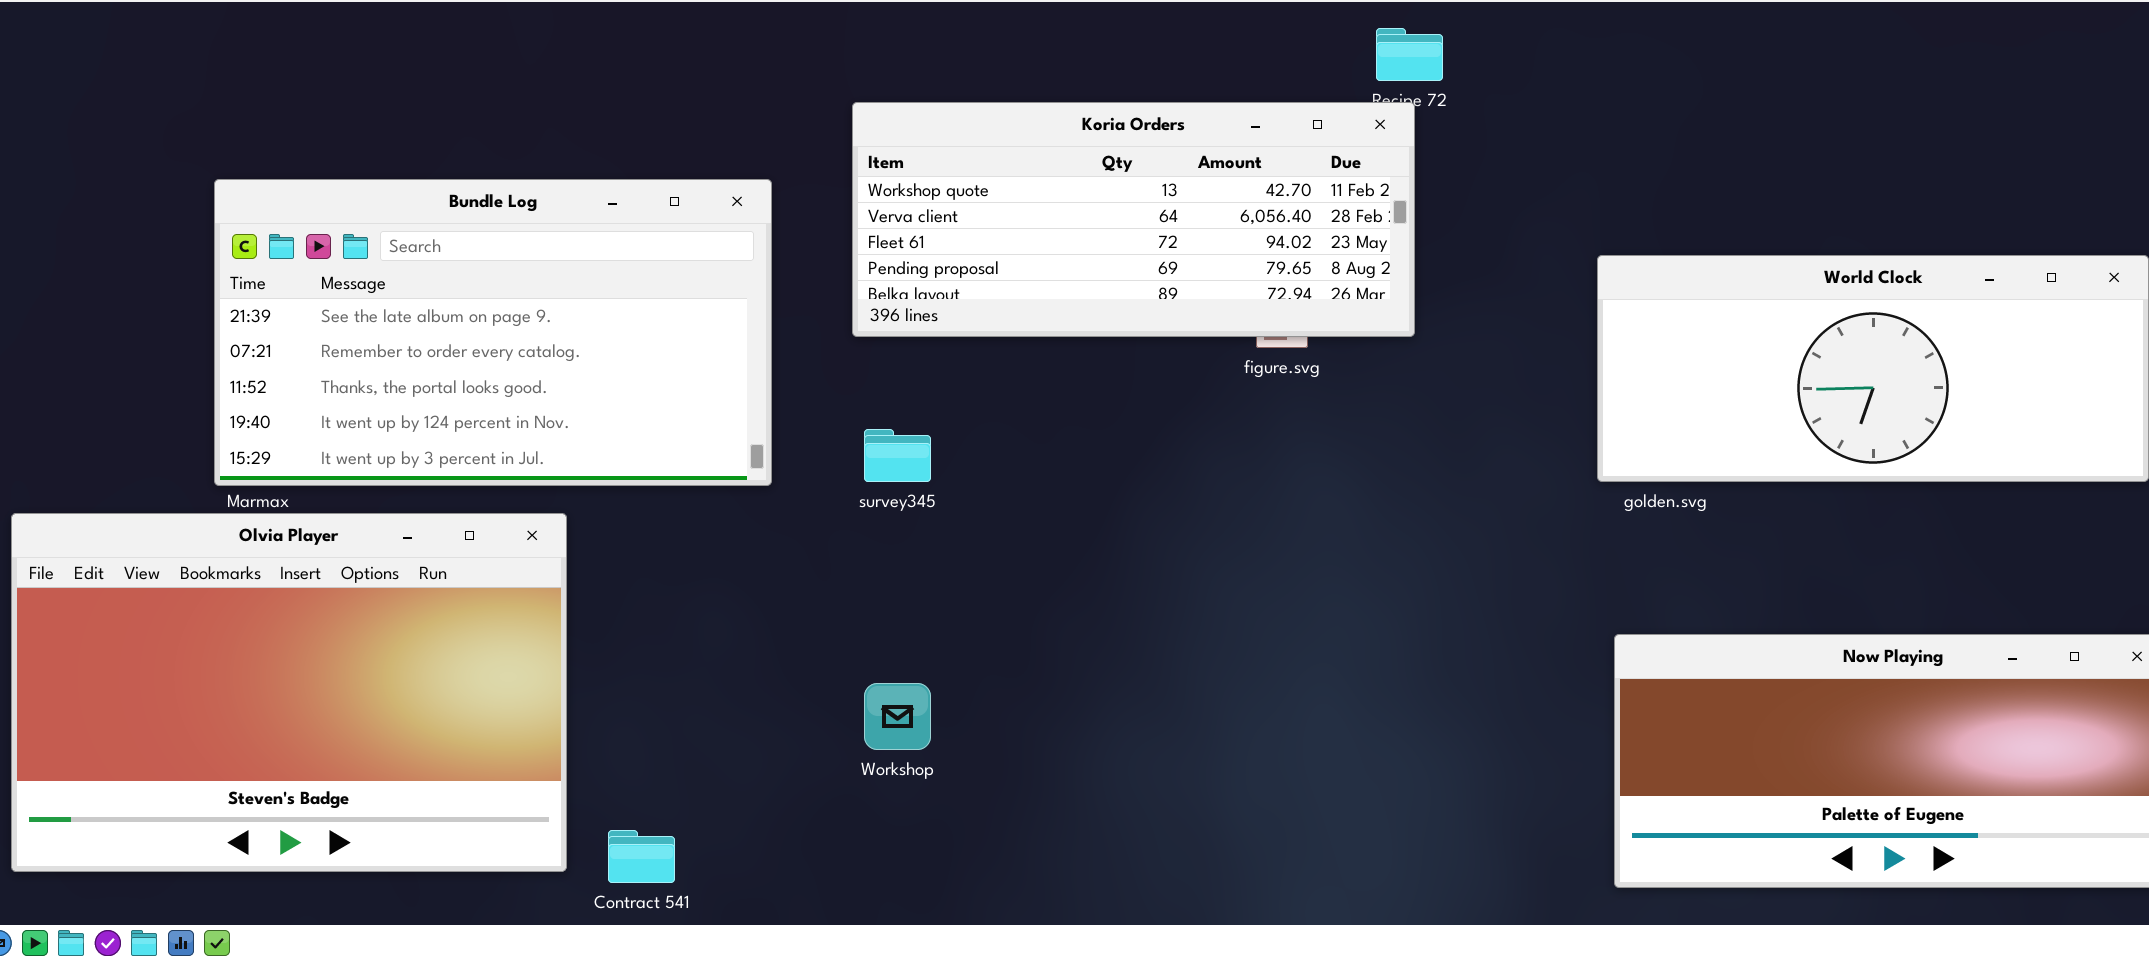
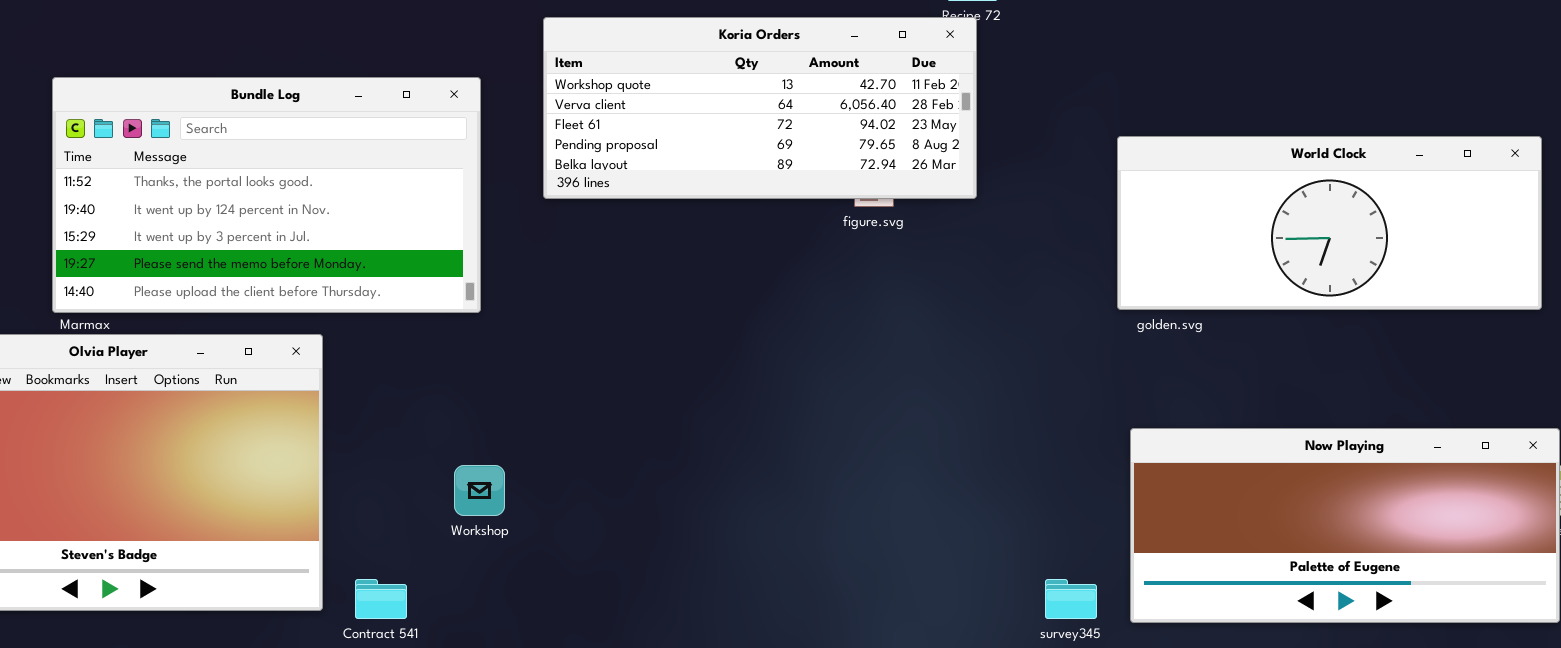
Bundle Log: [214,179,772,486] -> [52,77,481,313], scrolled down 2 rows
survey345: [864,429,931,482] -> [1045,579,1097,619], moved
Workshop: [864,683,931,750] -> [454,465,505,516], moved

